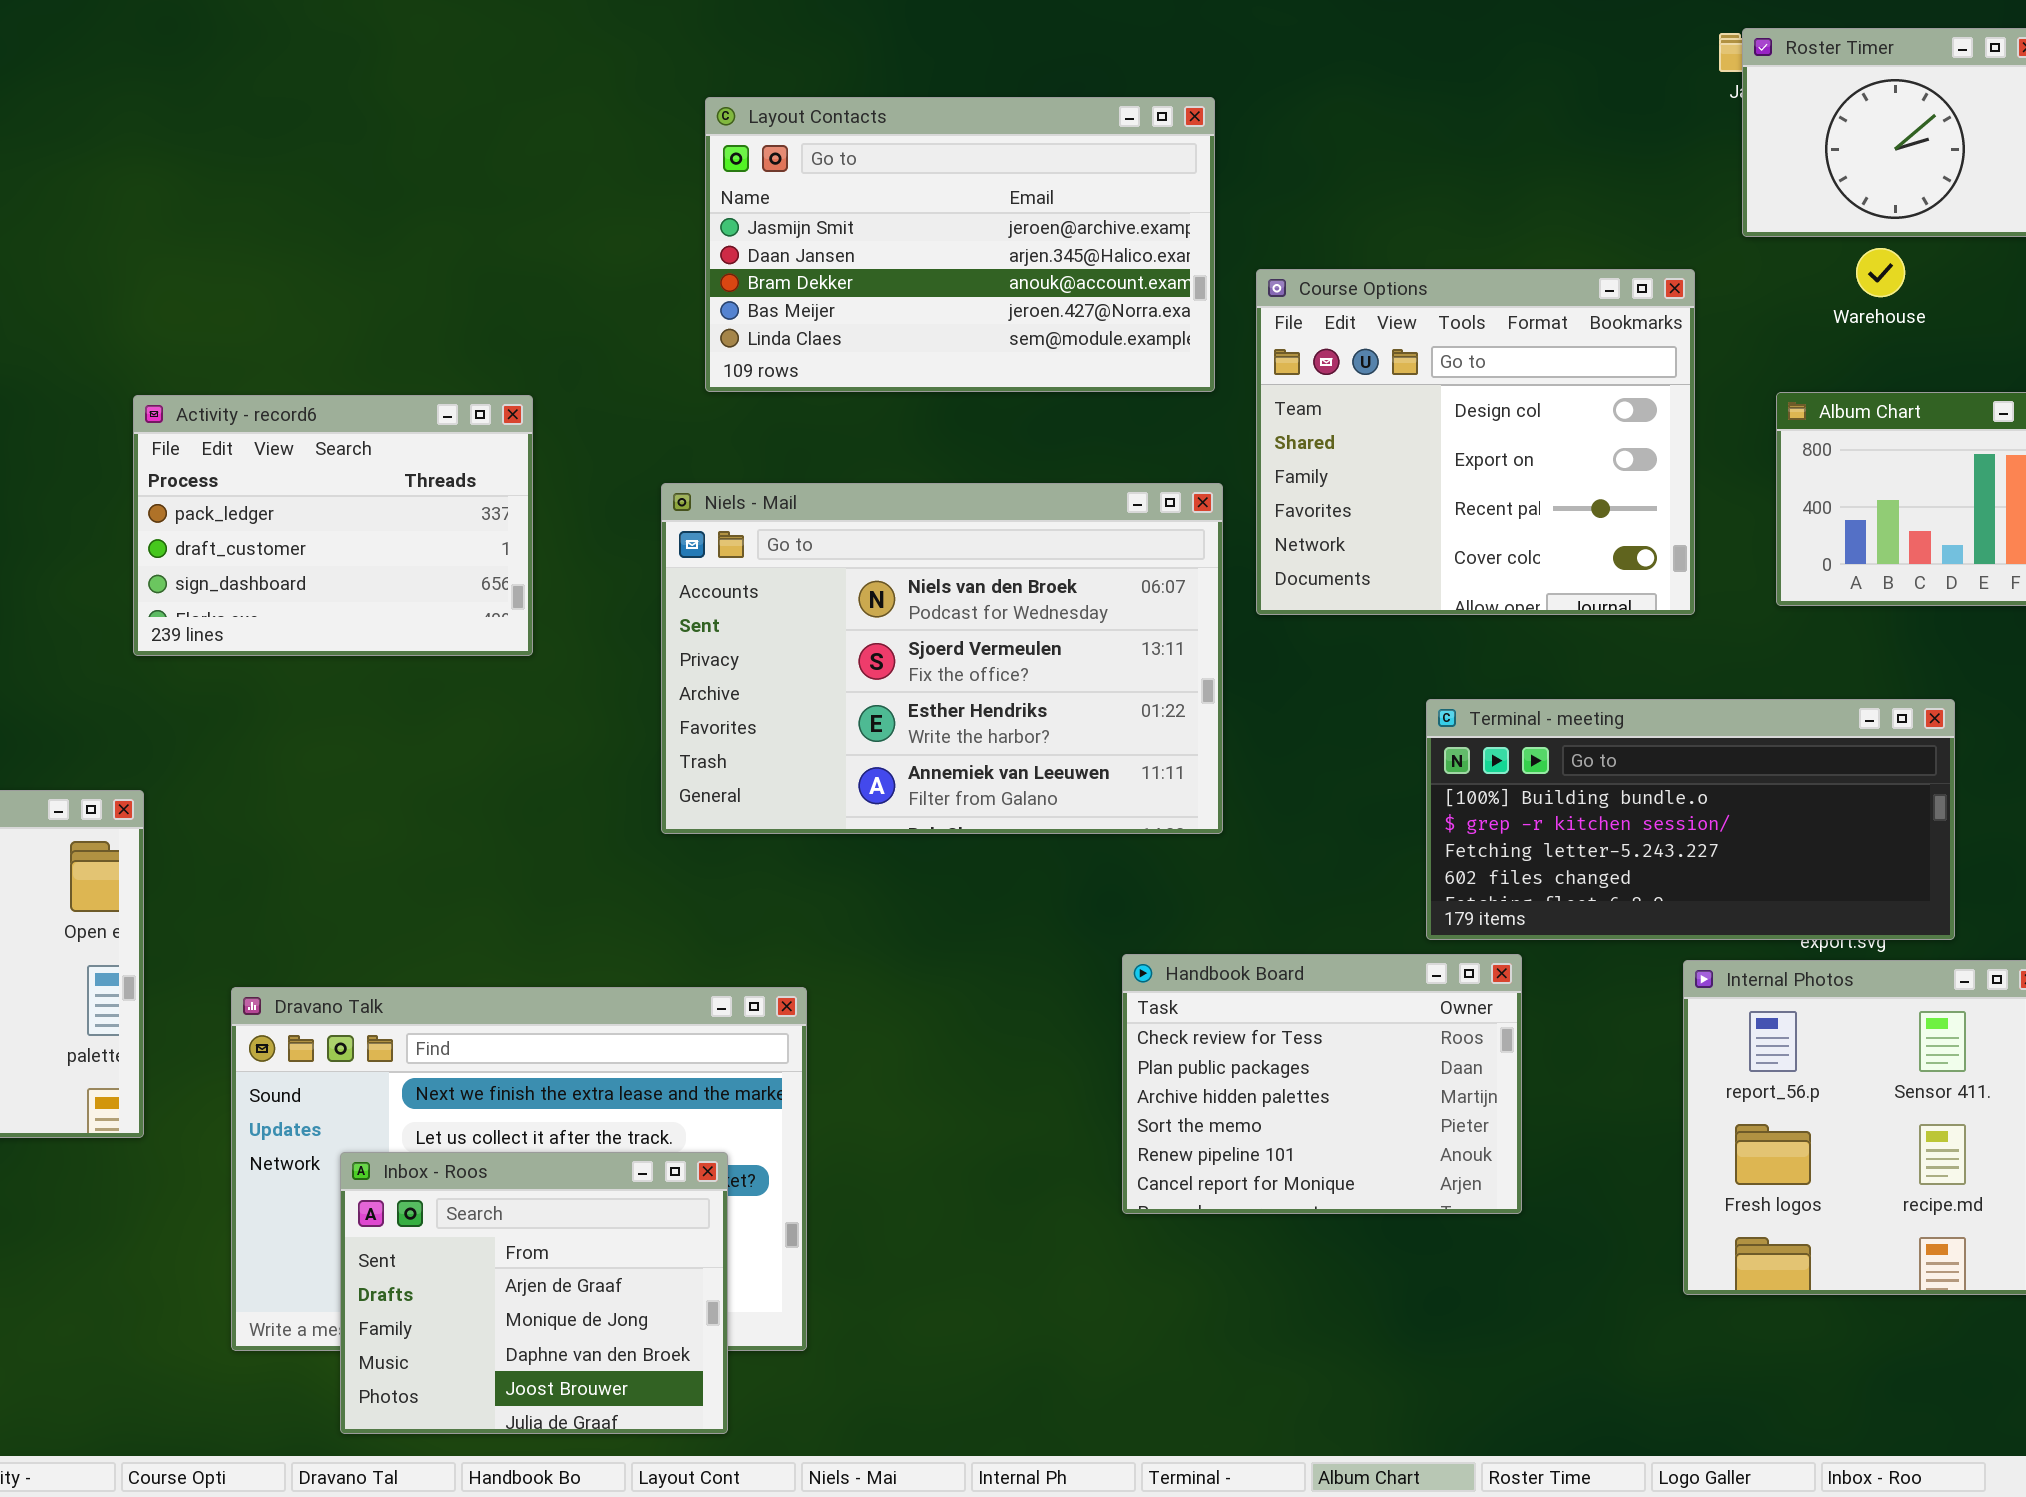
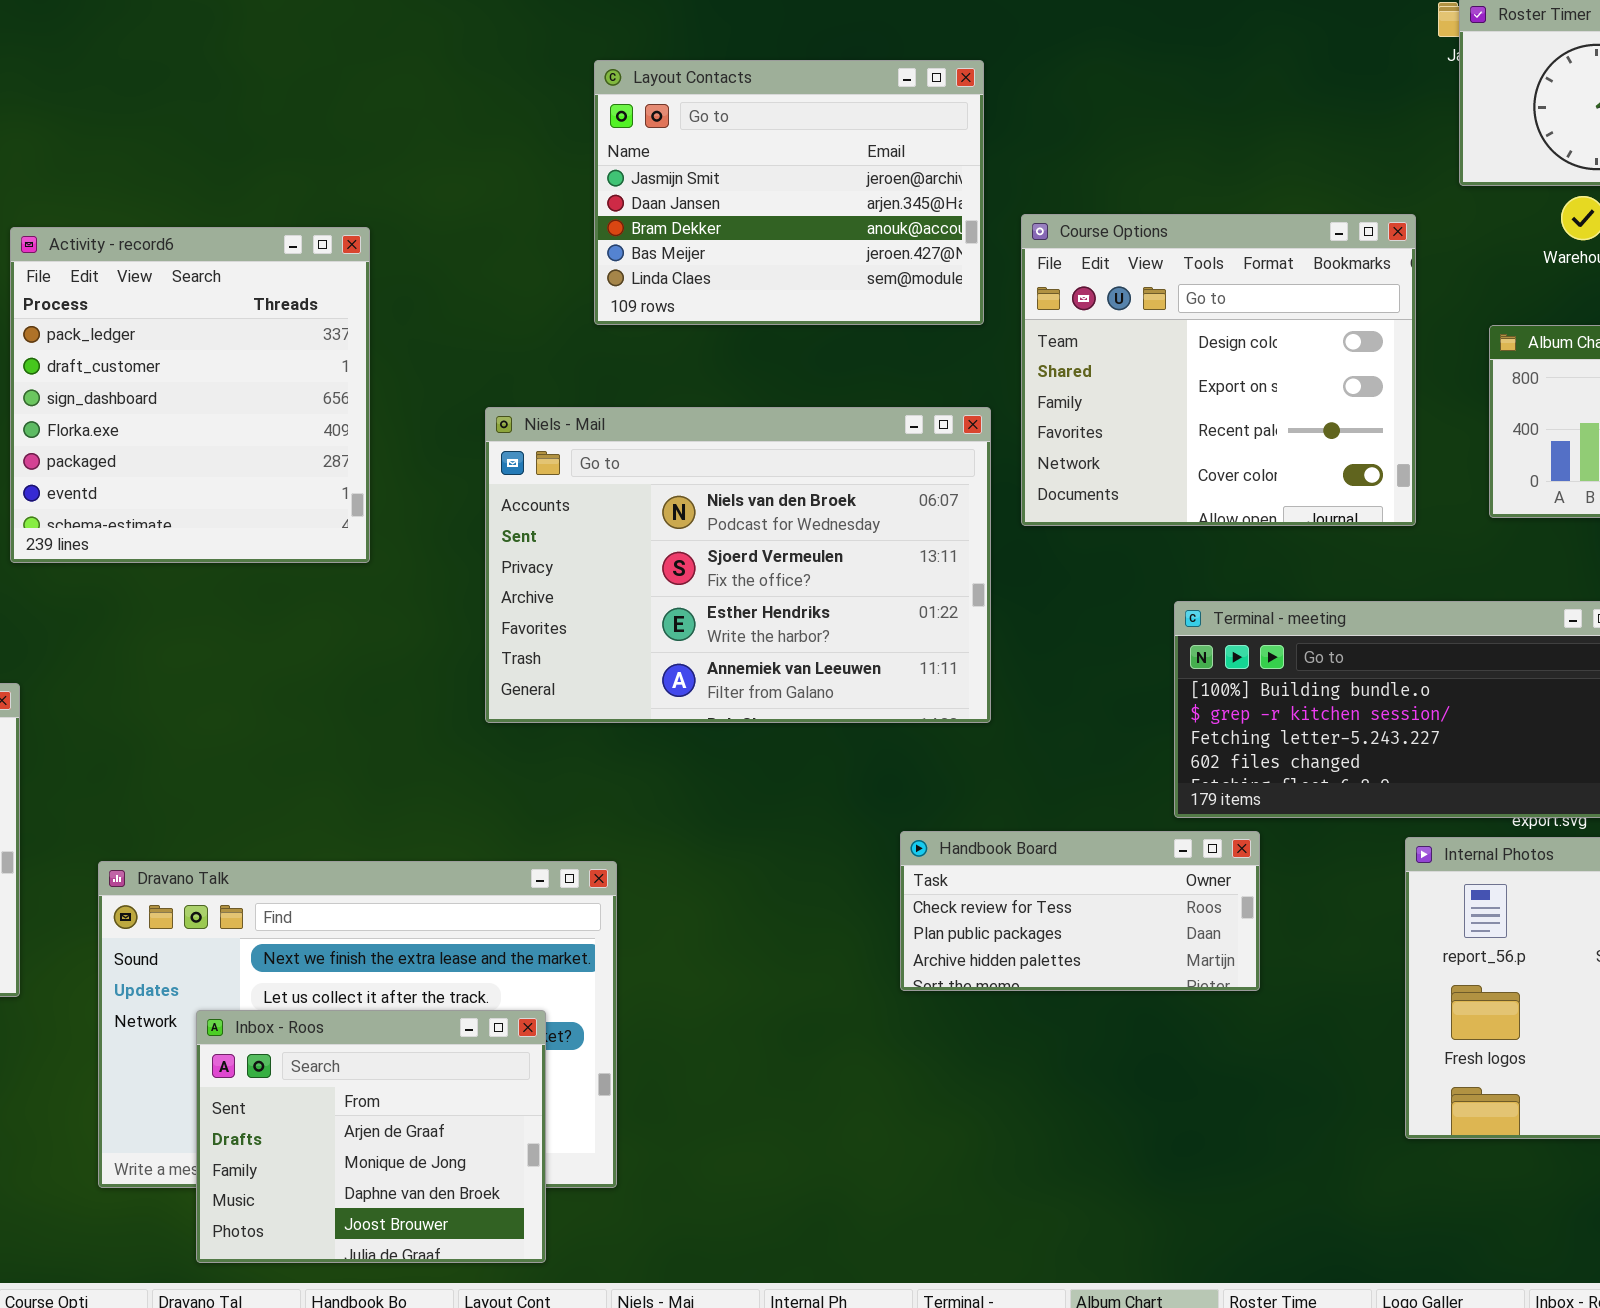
Layout Contacts: [705,97,1215,392] -> [594,60,984,325], resized
Activity - record6: [133,395,533,656] -> [10,227,370,563], resized
Handbook Board: [1122,954,1522,1214] -> [900,831,1260,991], resized

